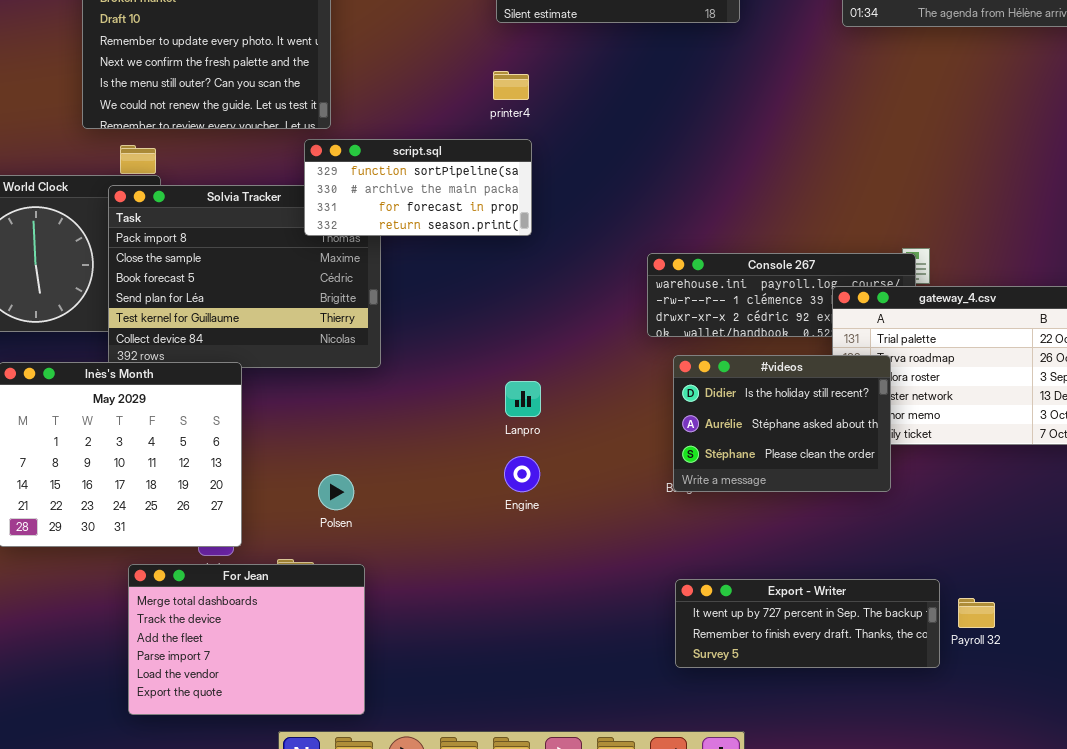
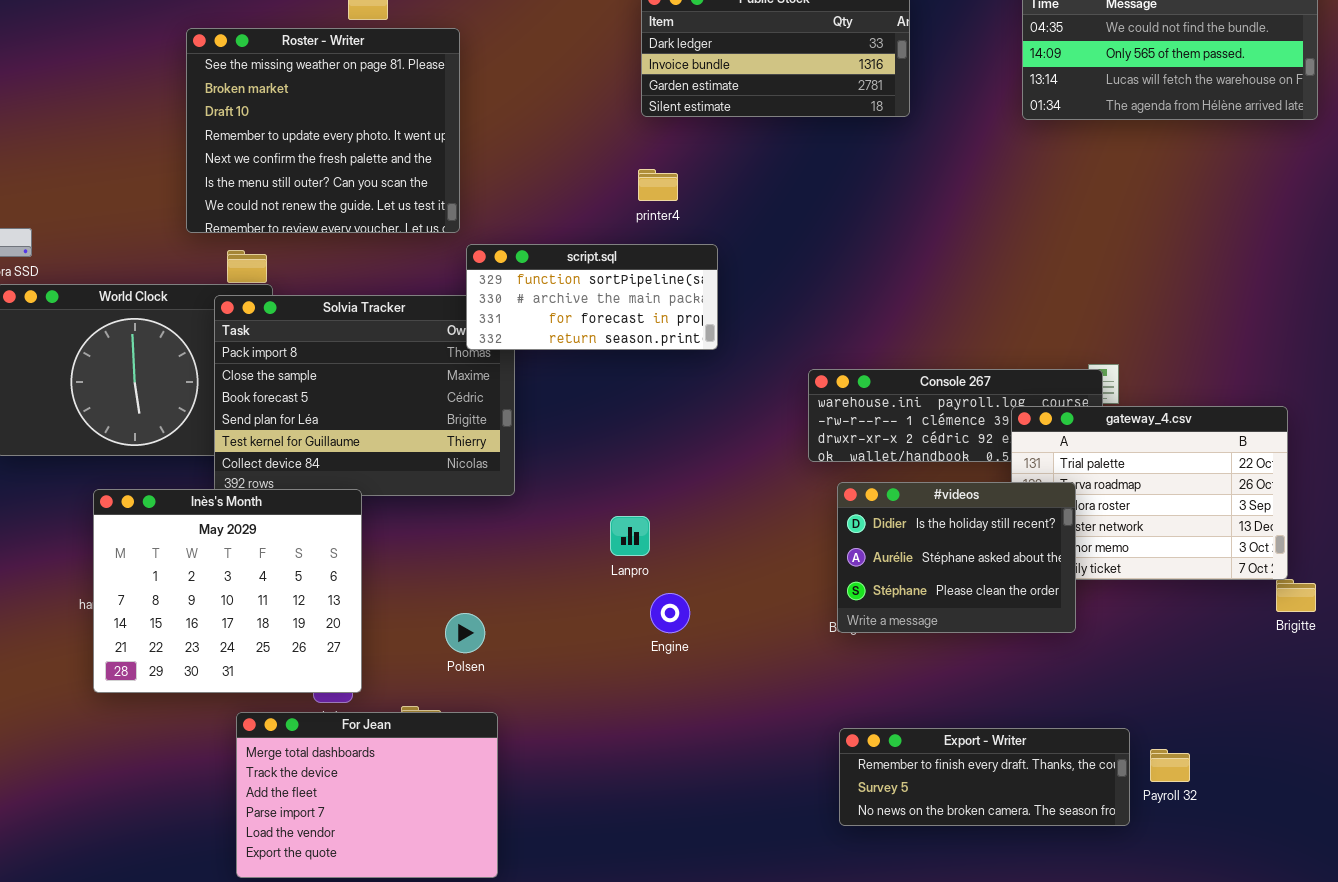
script.sql: [304,139,532,236] -> [466,244,718,350], moved
Lanpro: [505,381,541,417] -> [610,516,650,556], moved
Export - Writer: [675,579,940,668] -> [839,728,1130,826], scrolled down 1 row

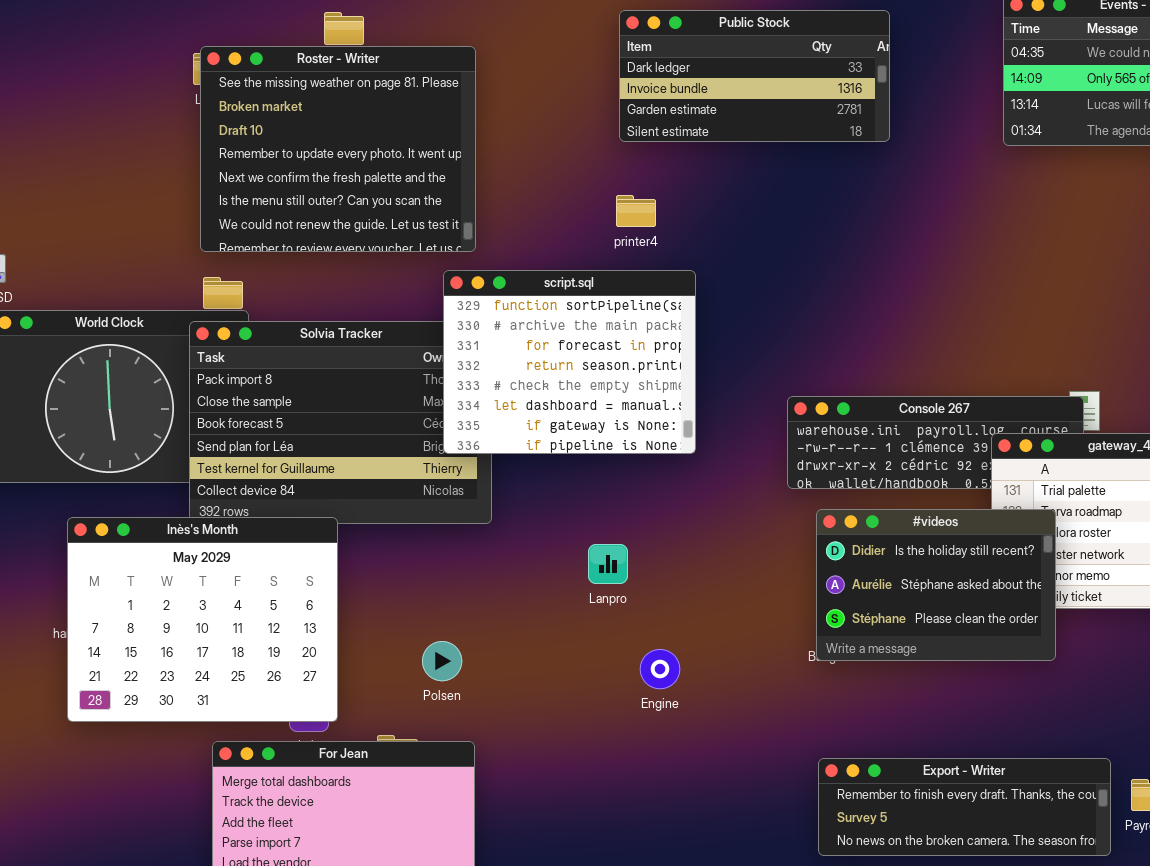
Roster - Writer: [186,28,460,233] -> [200,46,476,252], moved
script.sql: [466,244,718,350] -> [443,270,696,454], resized
Engine: [650,593,690,633] -> [640,649,680,689], moved

